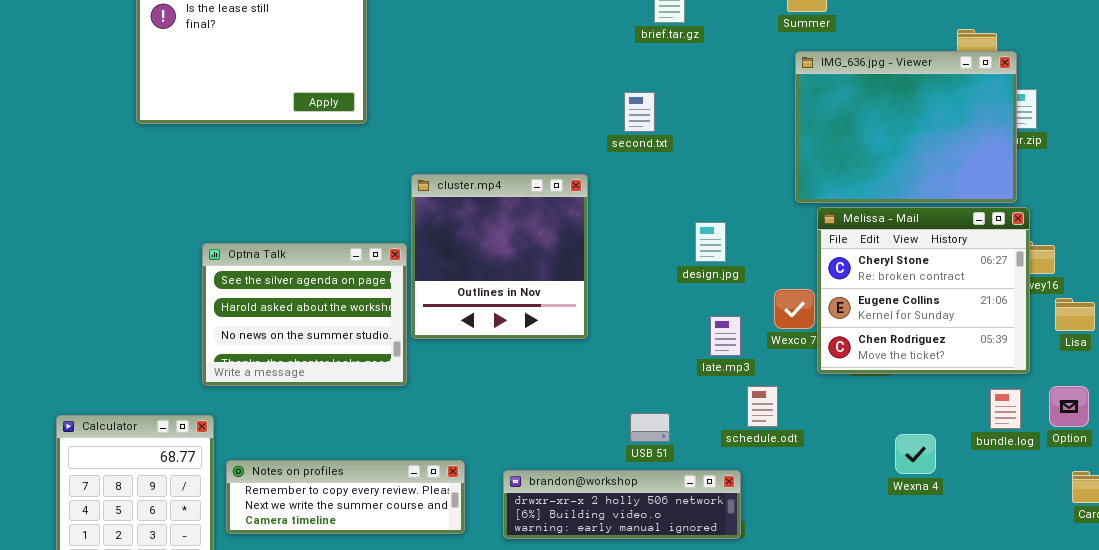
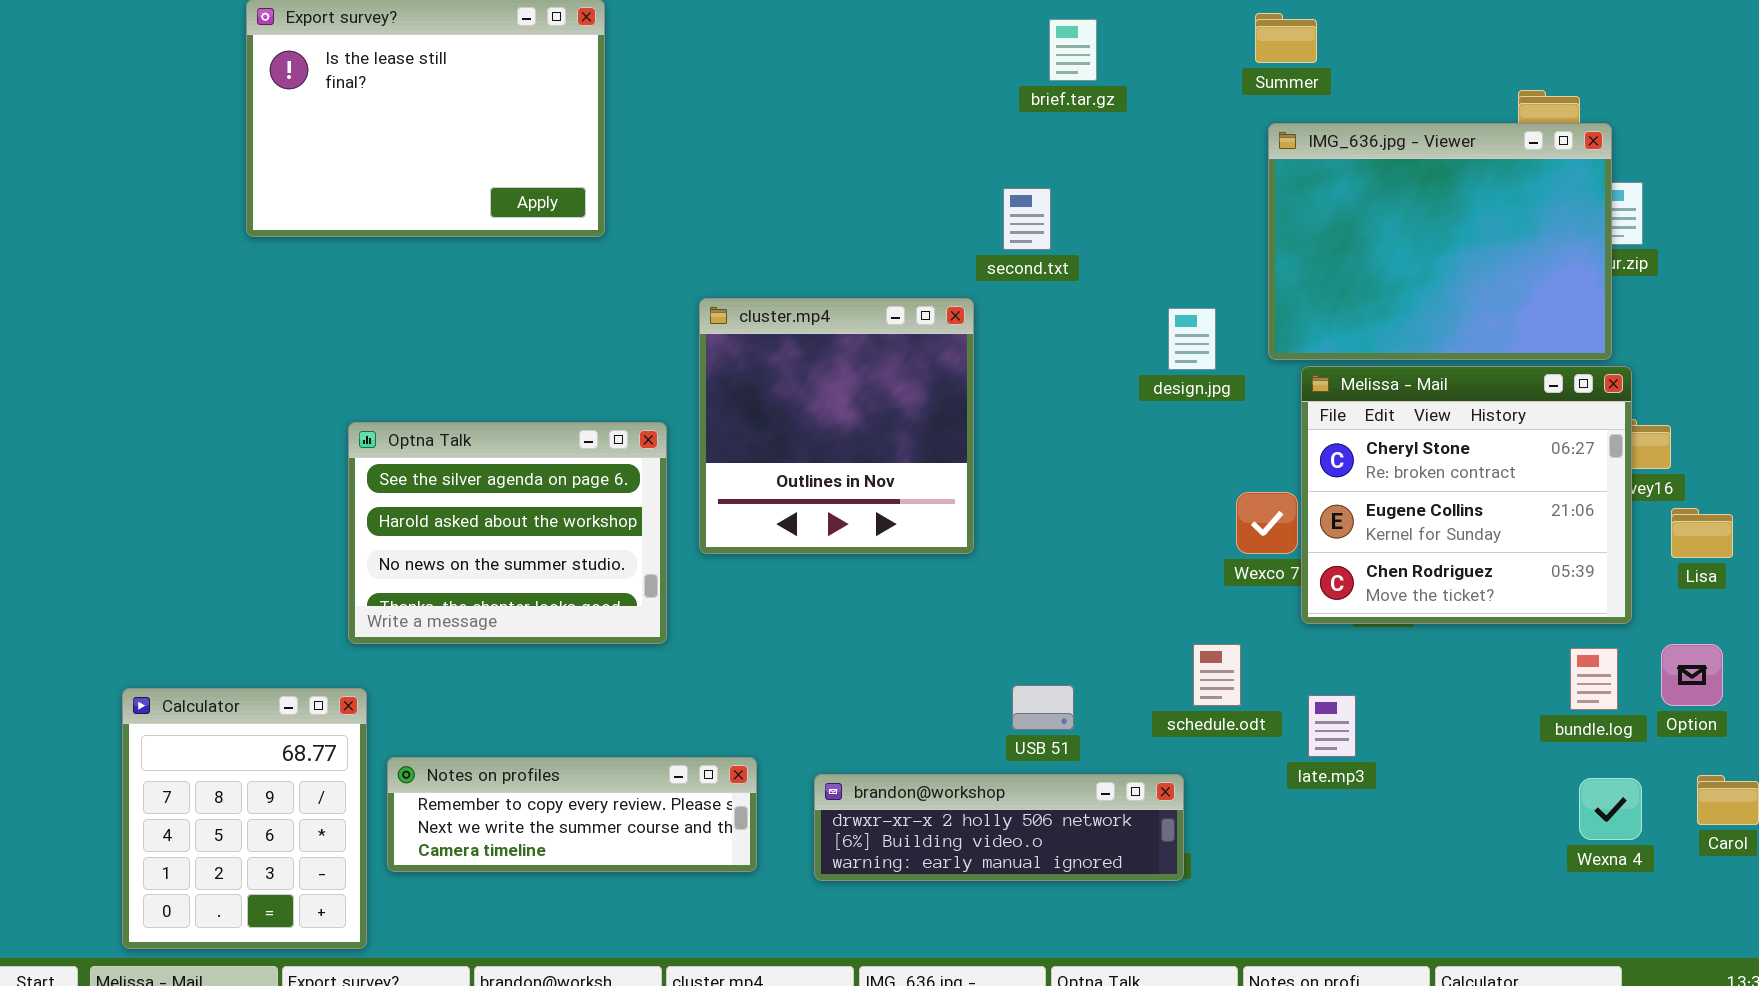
cluster.mp4: [411,174,588,339] -> [699,298,974,554], moved
design.jpg: [695,222,726,262] -> [1168,308,1216,370], moved
late.mp3: [710,316,741,356] -> [1308,695,1356,757], moved
Wexna 4: [895,434,936,474] -> [1579,778,1642,840], moved

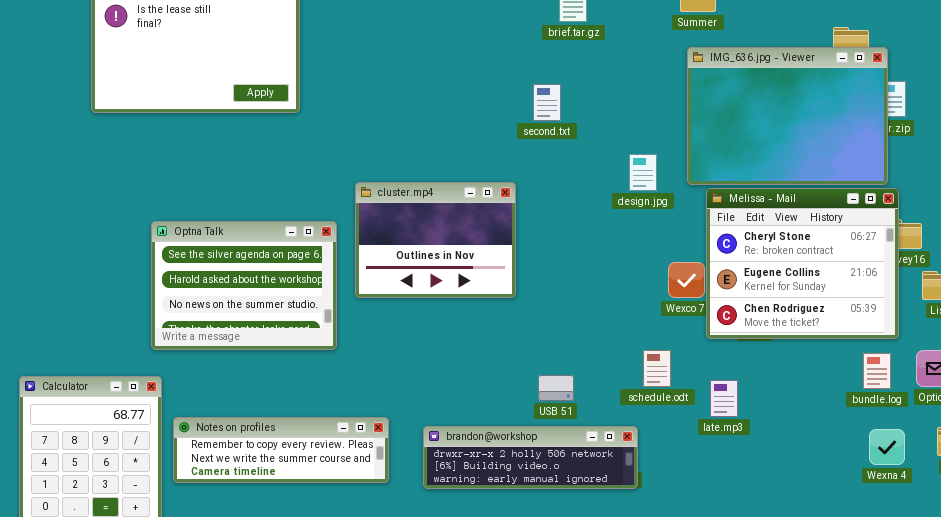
cluster.mp4: [699,298,974,554] -> [355,182,516,298], resized

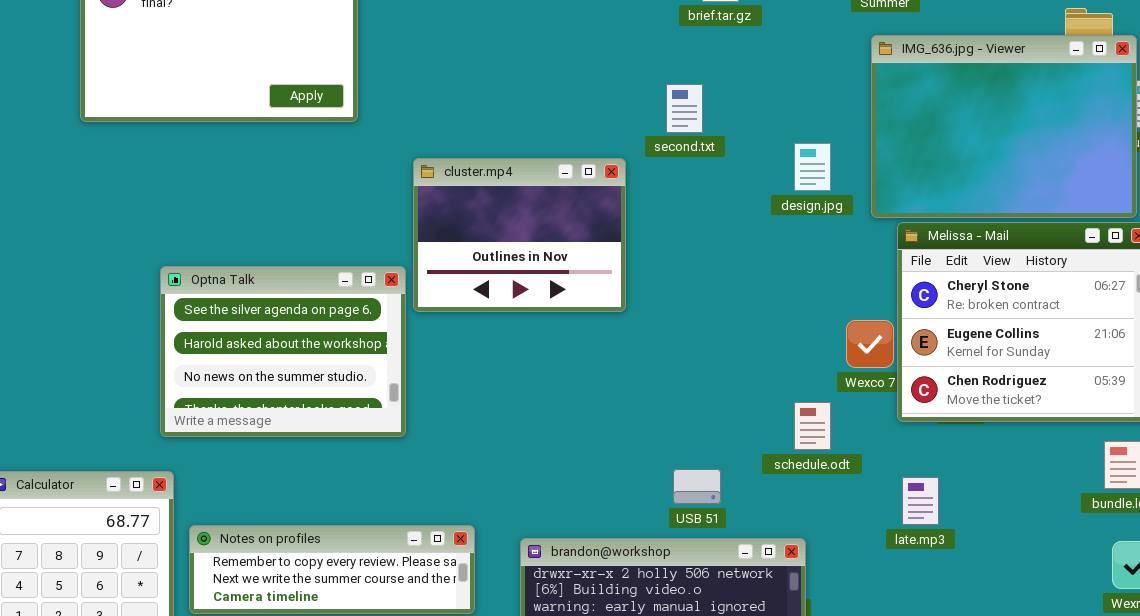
design.jpg: [629,154,657,191] -> [794,143,831,191], moved
cluster.mp4: [355,182,516,298] -> [413,158,626,312], moved
schedule.odt: [643,350,671,387] -> [794,402,831,450], moved

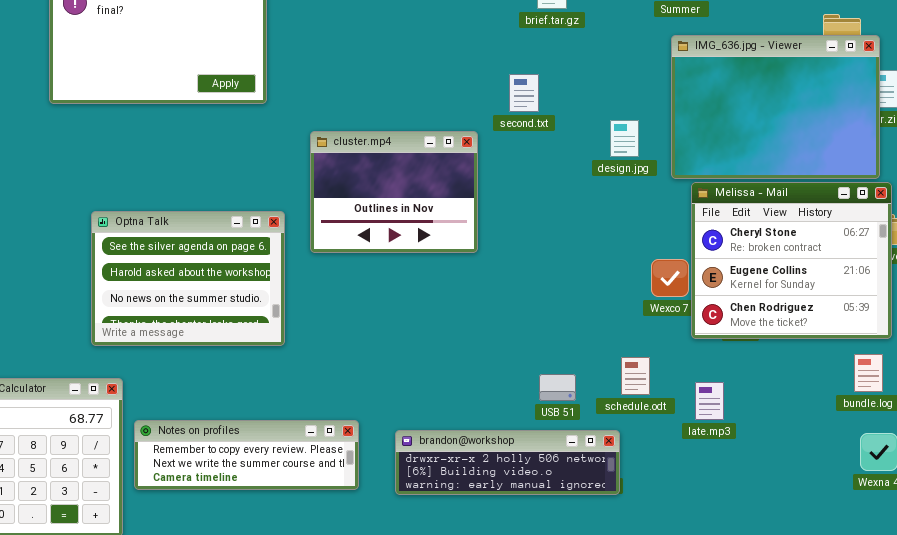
Optna Talk: [160,266,406,437] -> [91,211,285,346], moved
schedule.odt: [794,402,831,450] -> [621,357,650,395], moved
USB 51: [673,469,721,504] -> [539,374,576,401], moved

